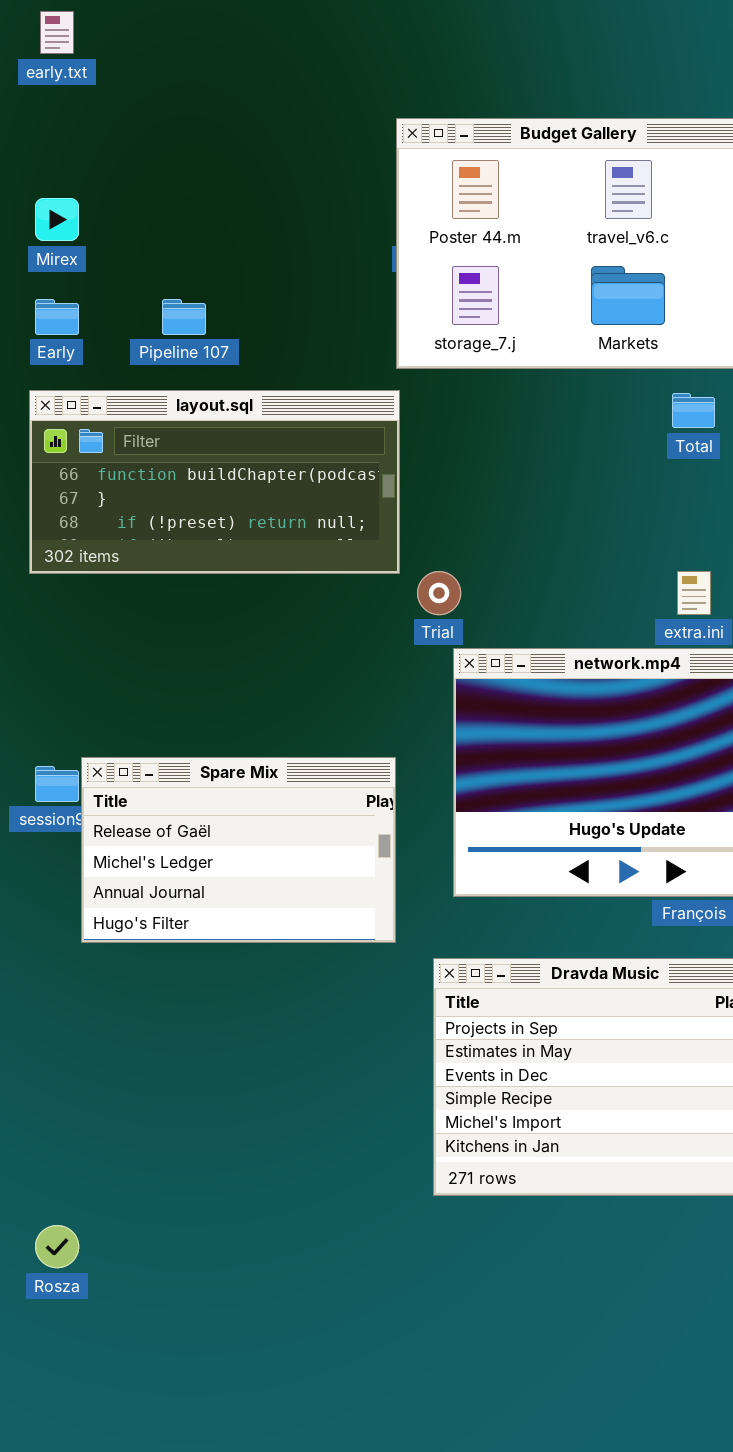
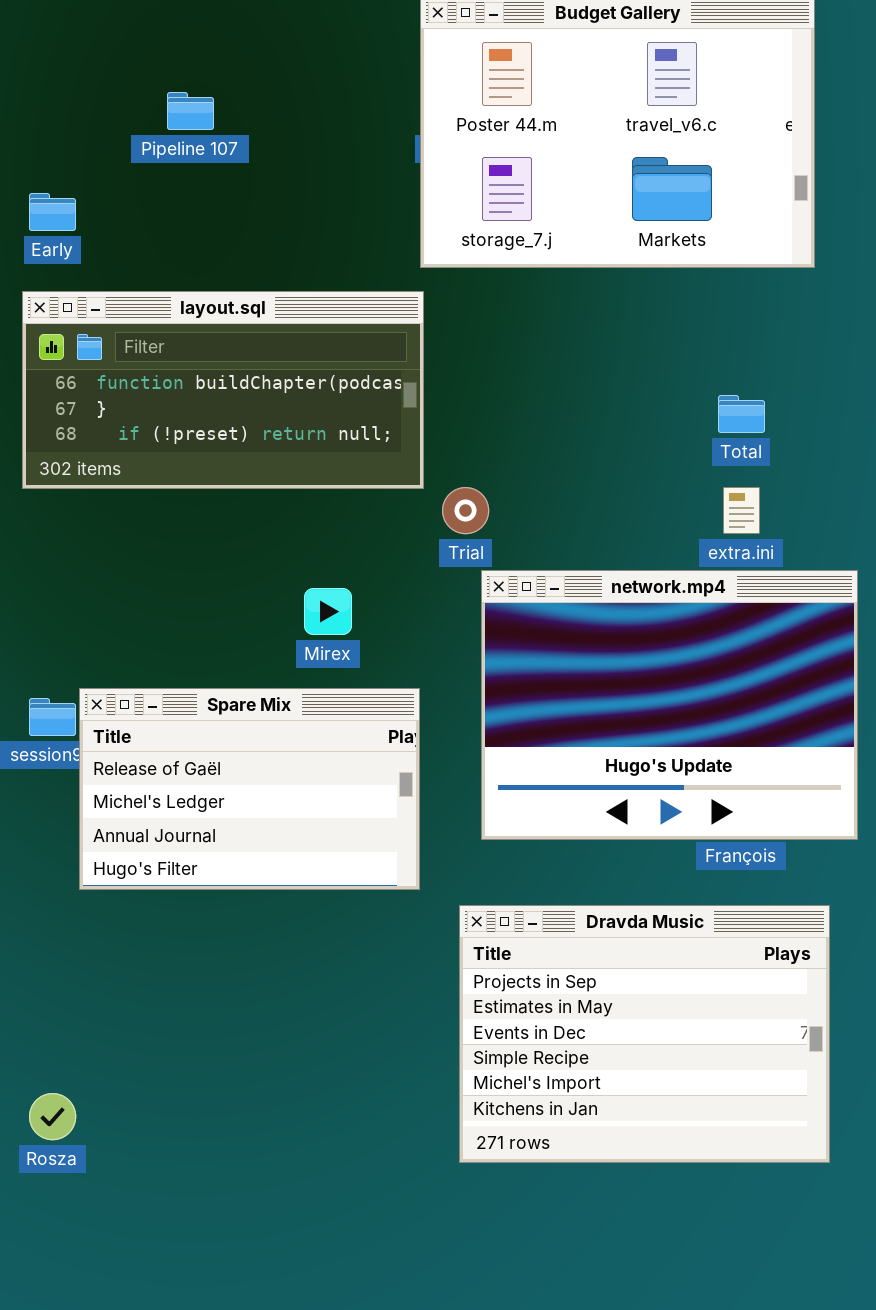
Mirex: [35,198,79,241] -> [304,588,352,635], moved
Pipeline 107: [162,299,206,335] -> [167,92,214,130], moved
Total: [672,393,715,428] -> [718,395,765,433], moved
Rosza: [35,1225,79,1268] -> [29,1093,76,1140], moved

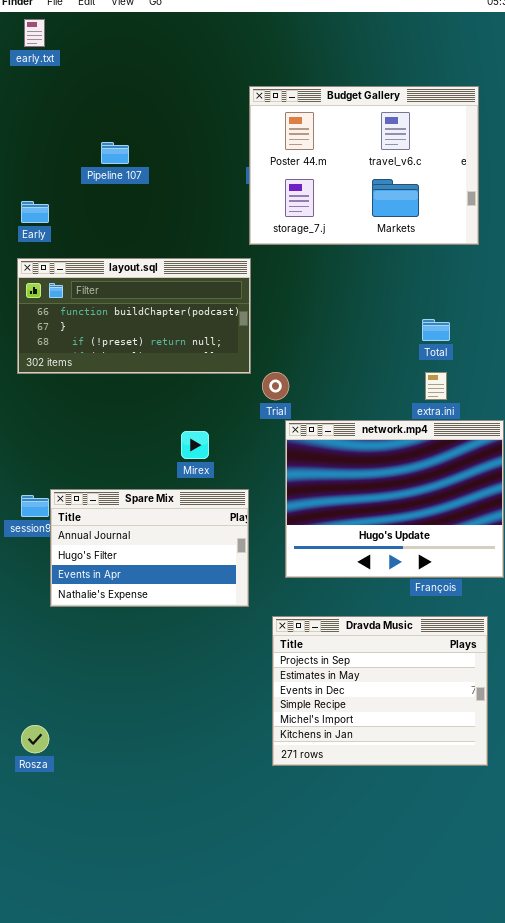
Spare Mix: [79,688,420,890] -> [50,489,249,607], scrolled down 2 rows

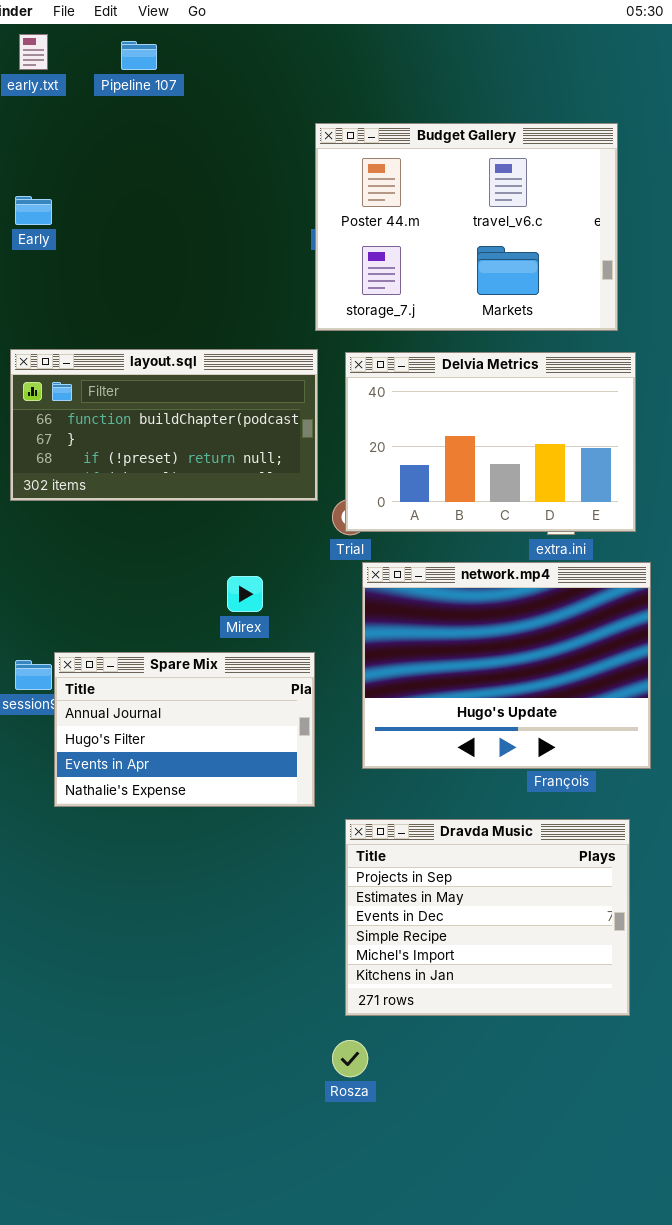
Pipeline 107: [101,142,129,164] -> [121,41,157,70], moved
Early: [21,201,49,223] -> [15,196,52,225], moved
Delvia Metrics: none -> [345,352,636,532], opened
Rosza: [21,725,49,753] -> [332,1040,368,1077], moved

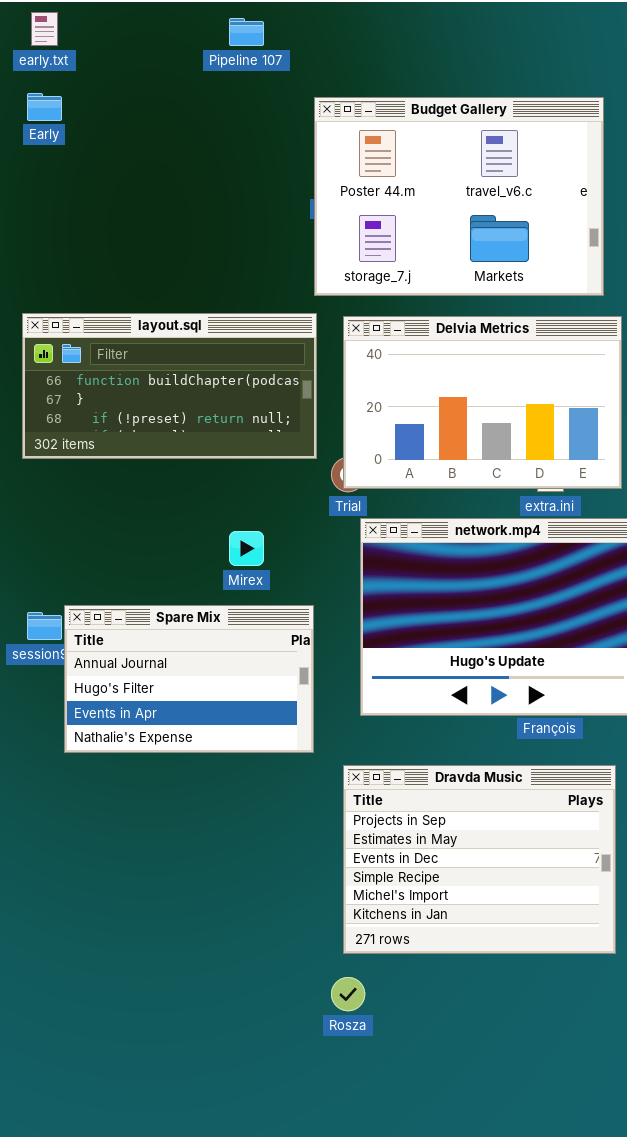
Pipeline 107: [121,41,157,70] -> [229,18,264,46], moved
Early: [15,196,52,225] -> [27,93,62,121], moved

